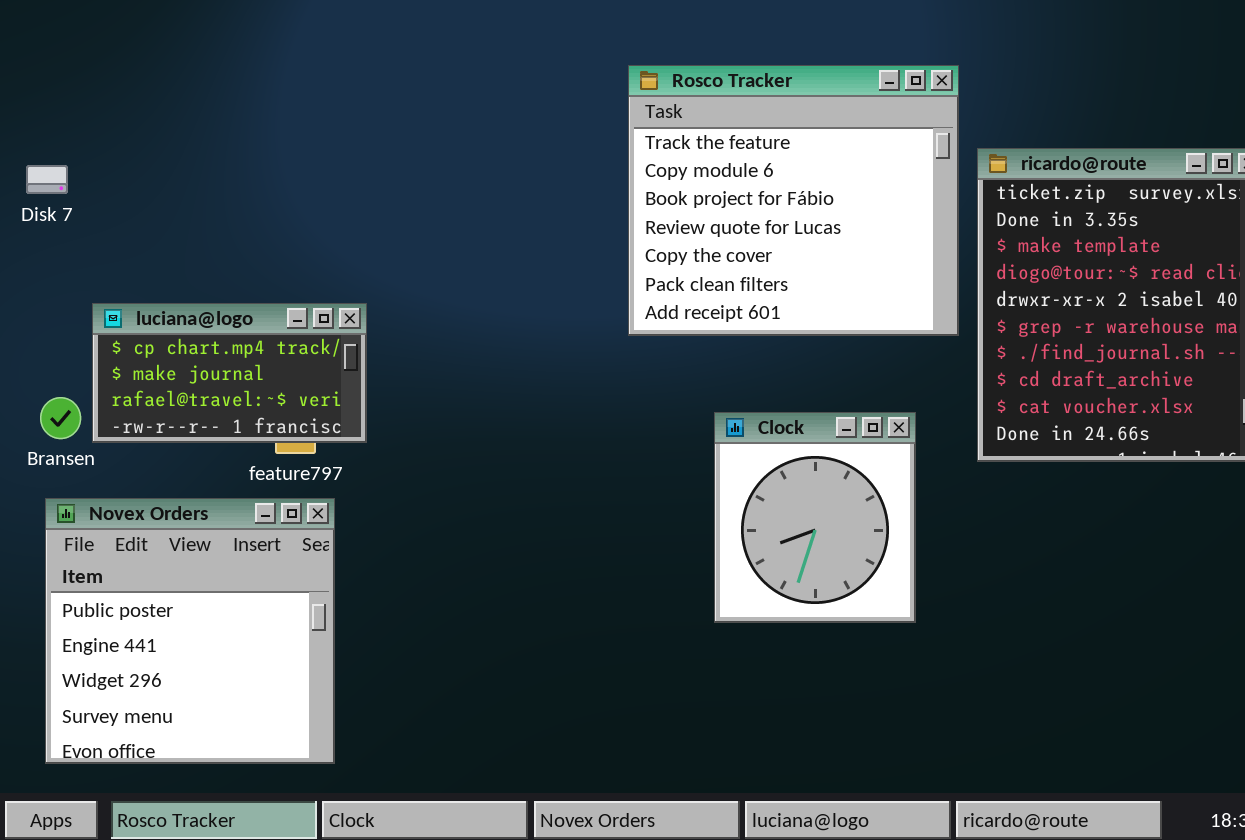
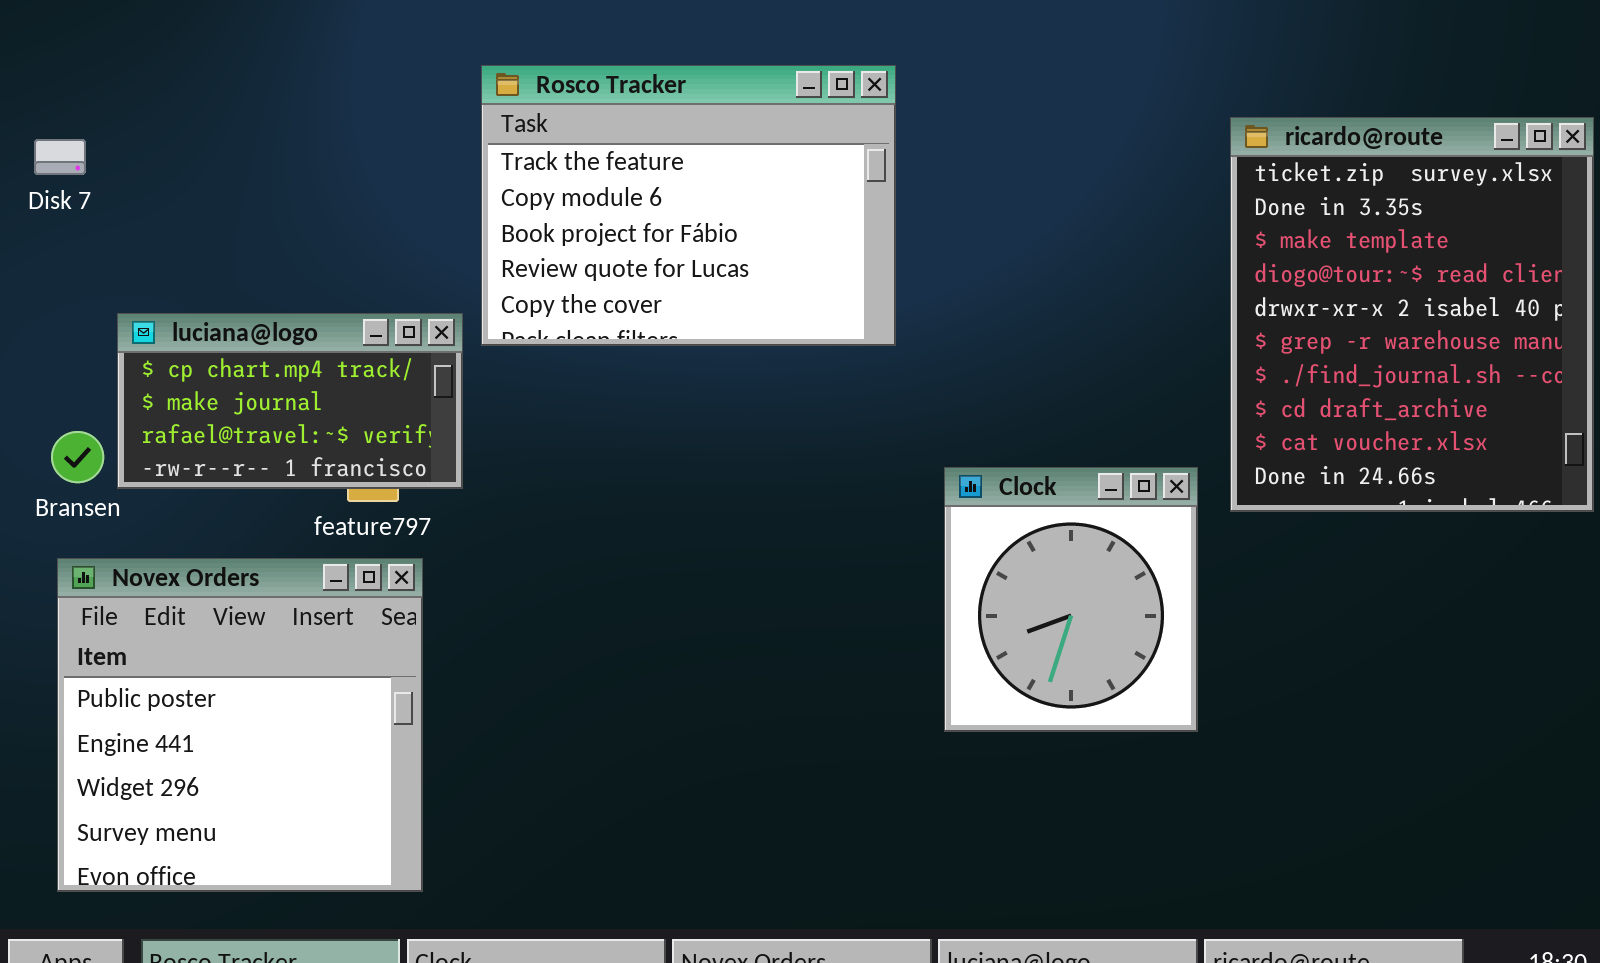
Rosco Tracker: [628,65,959,336] -> [481,65,896,346], moved, resized
Clock: [714,412,916,623] -> [944,467,1198,732], moved

